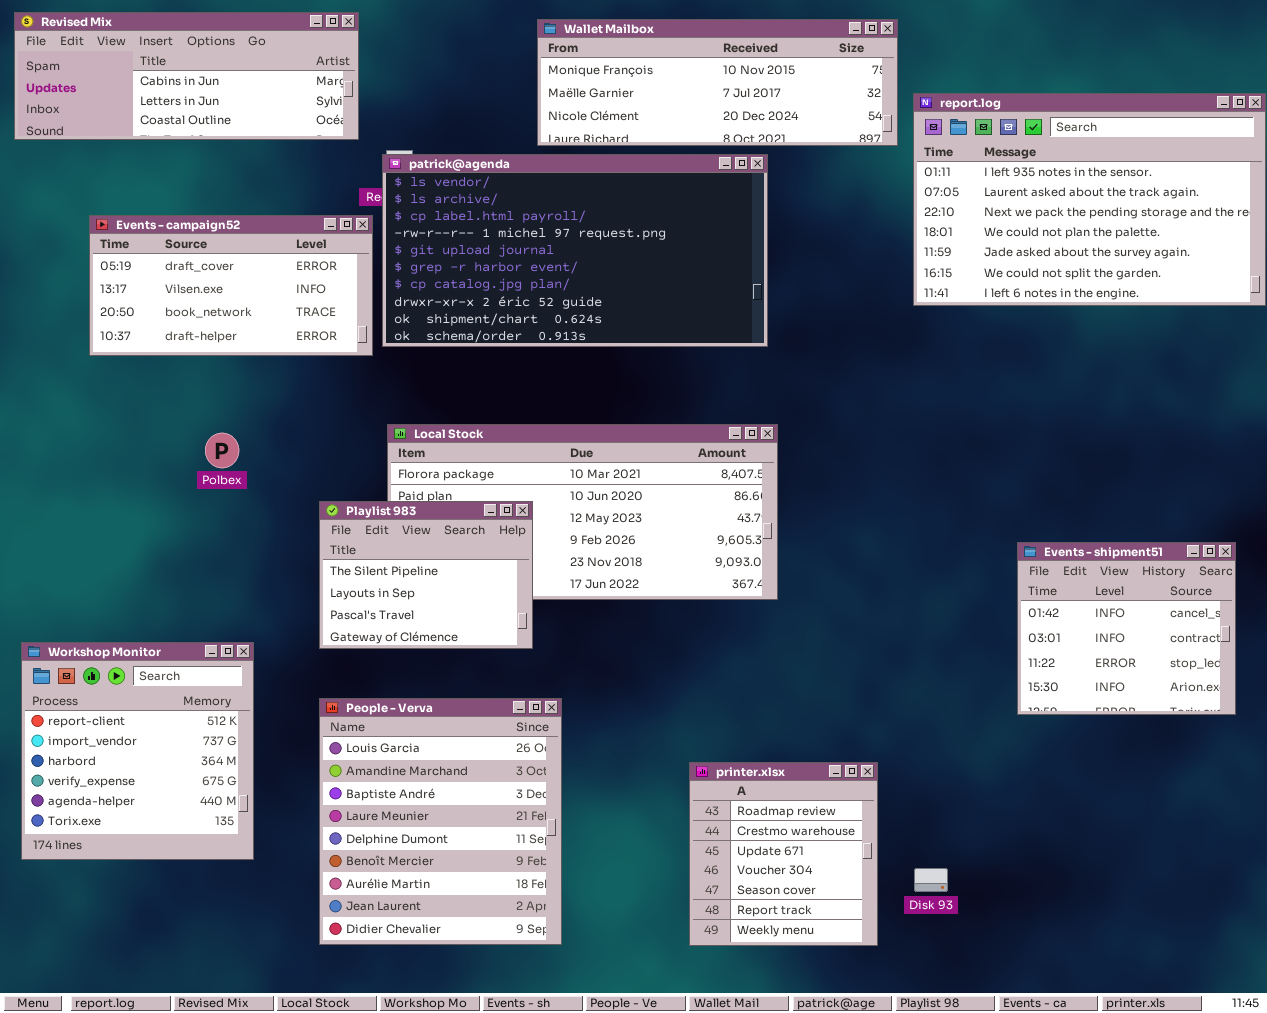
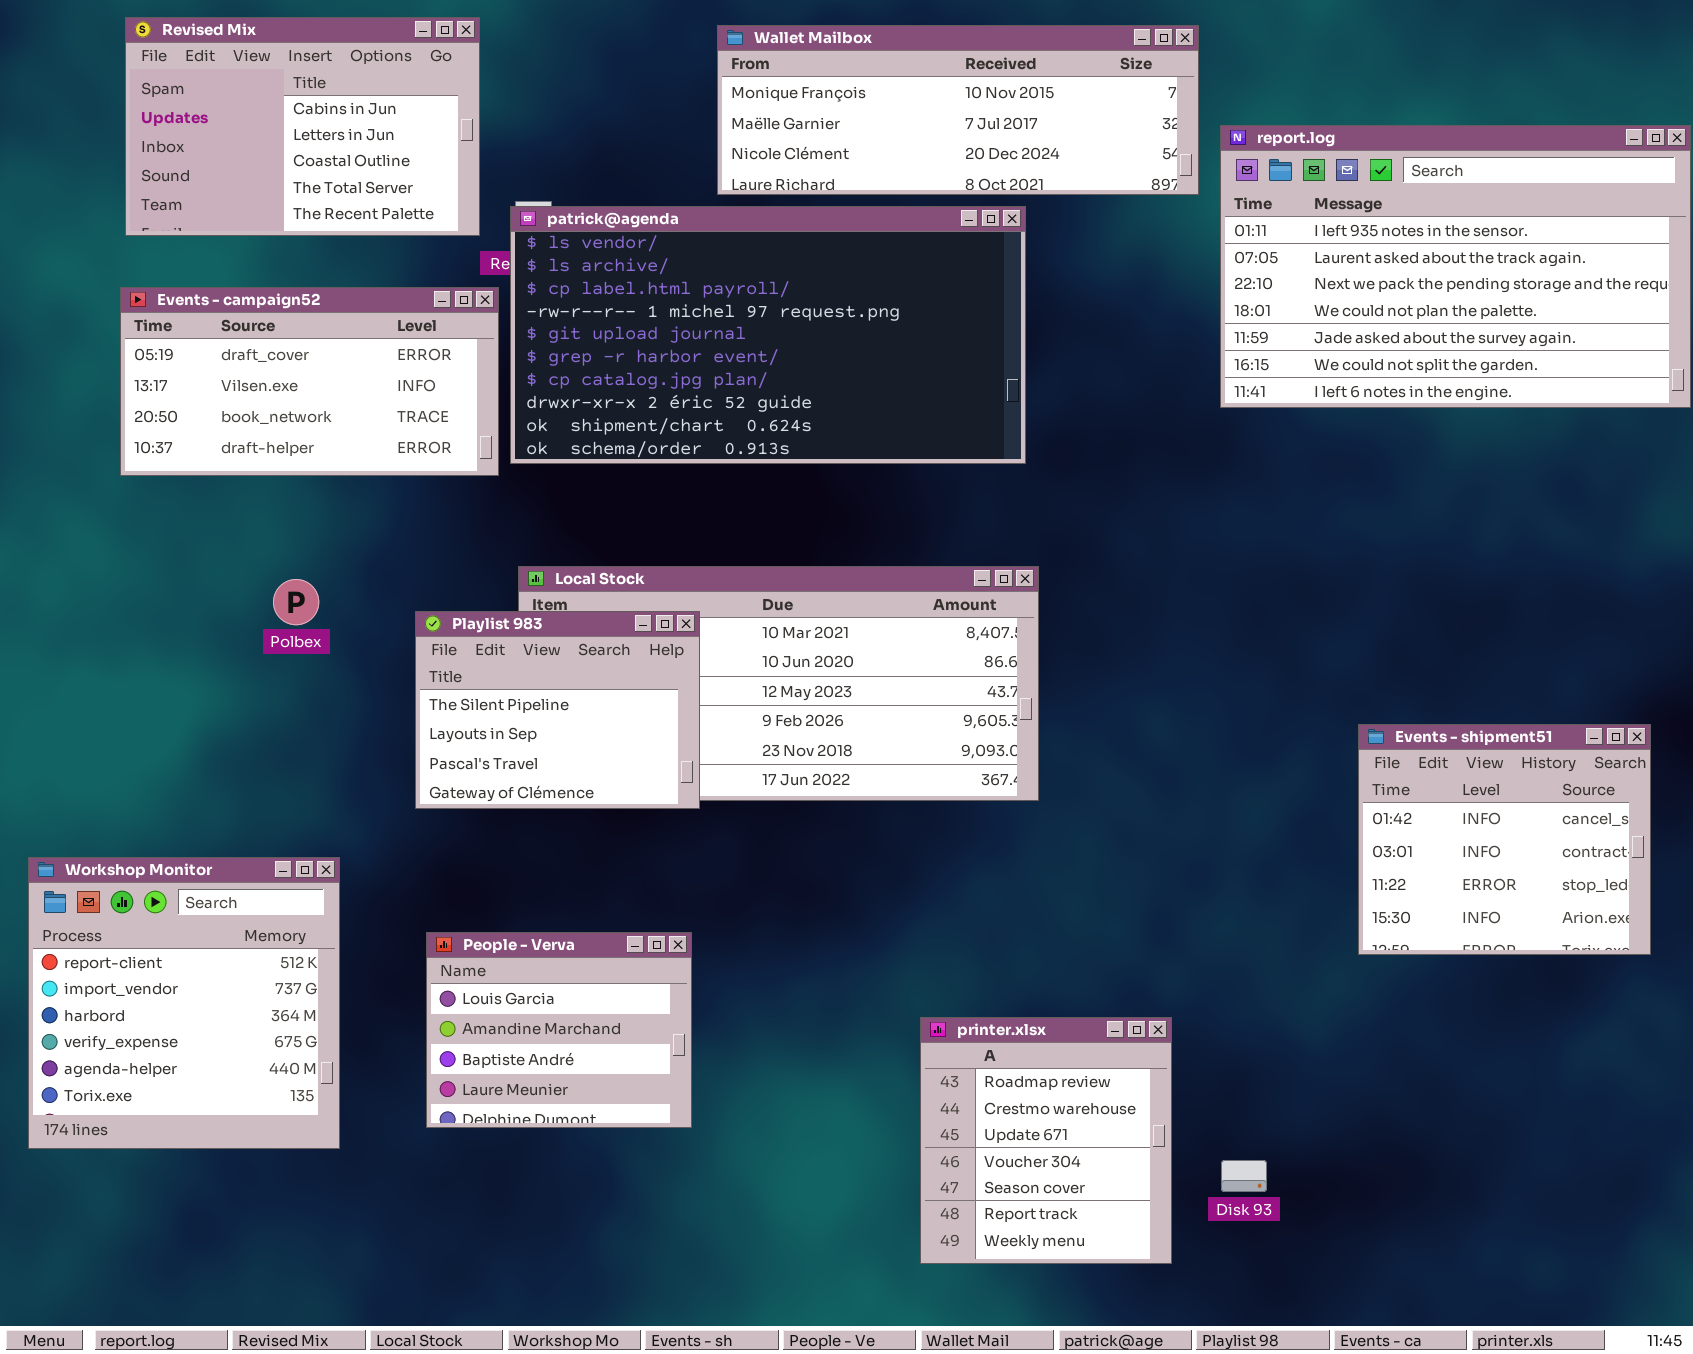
Revised Mix: [14,12,359,140] -> [125,17,480,236], resized
Playlist 983: [319,501,533,649] -> [415,611,700,809], moved
People - Verva: [319,698,562,945] -> [426,932,692,1128], resized

